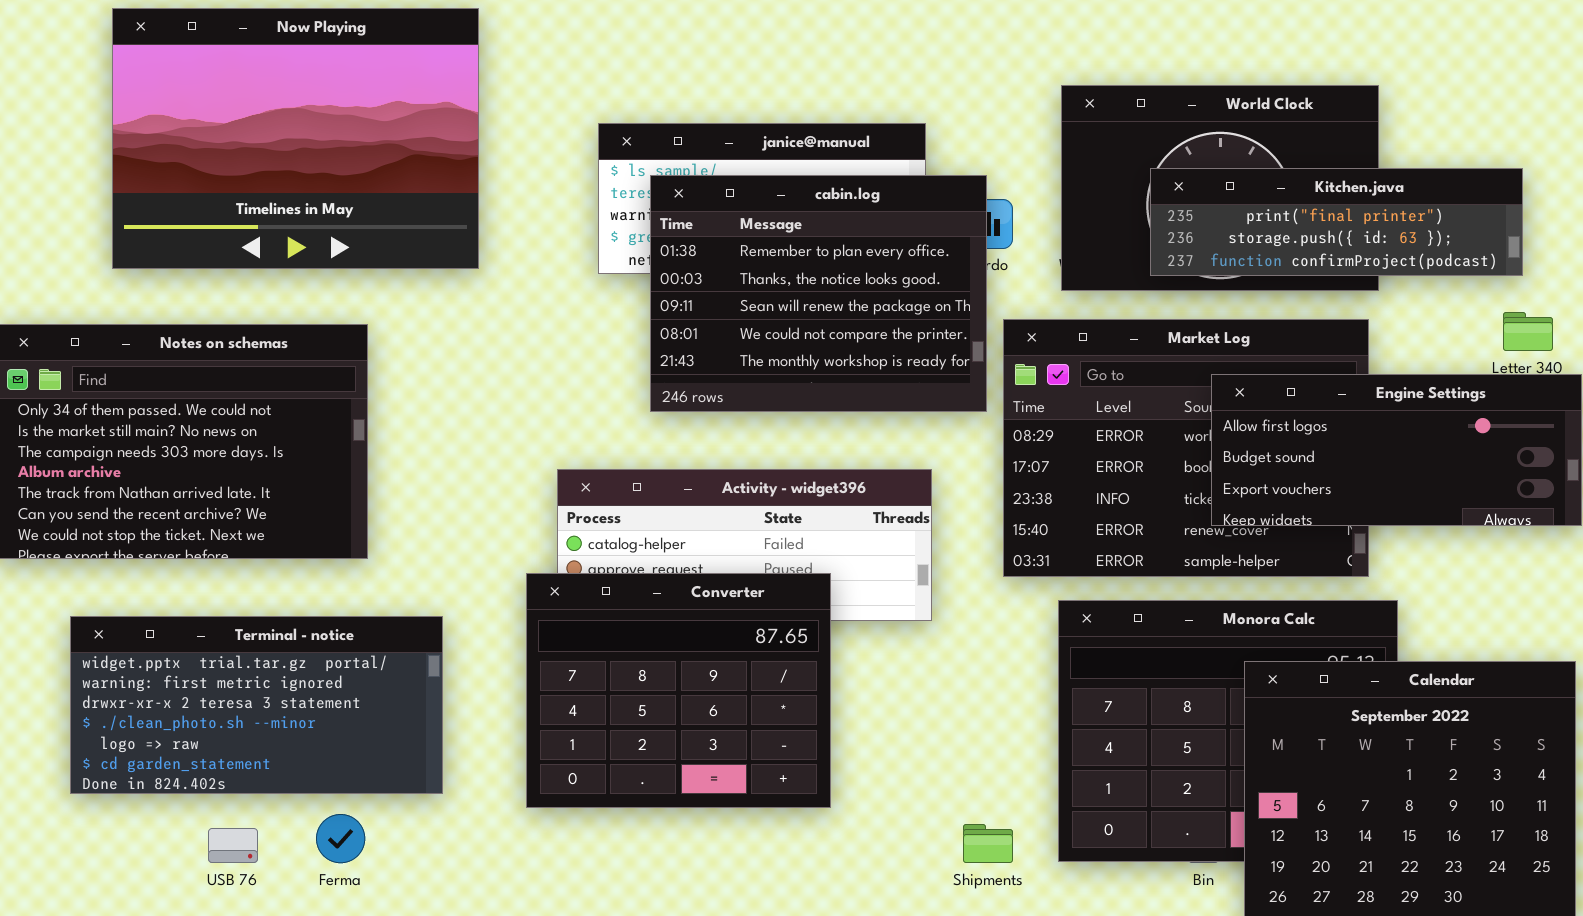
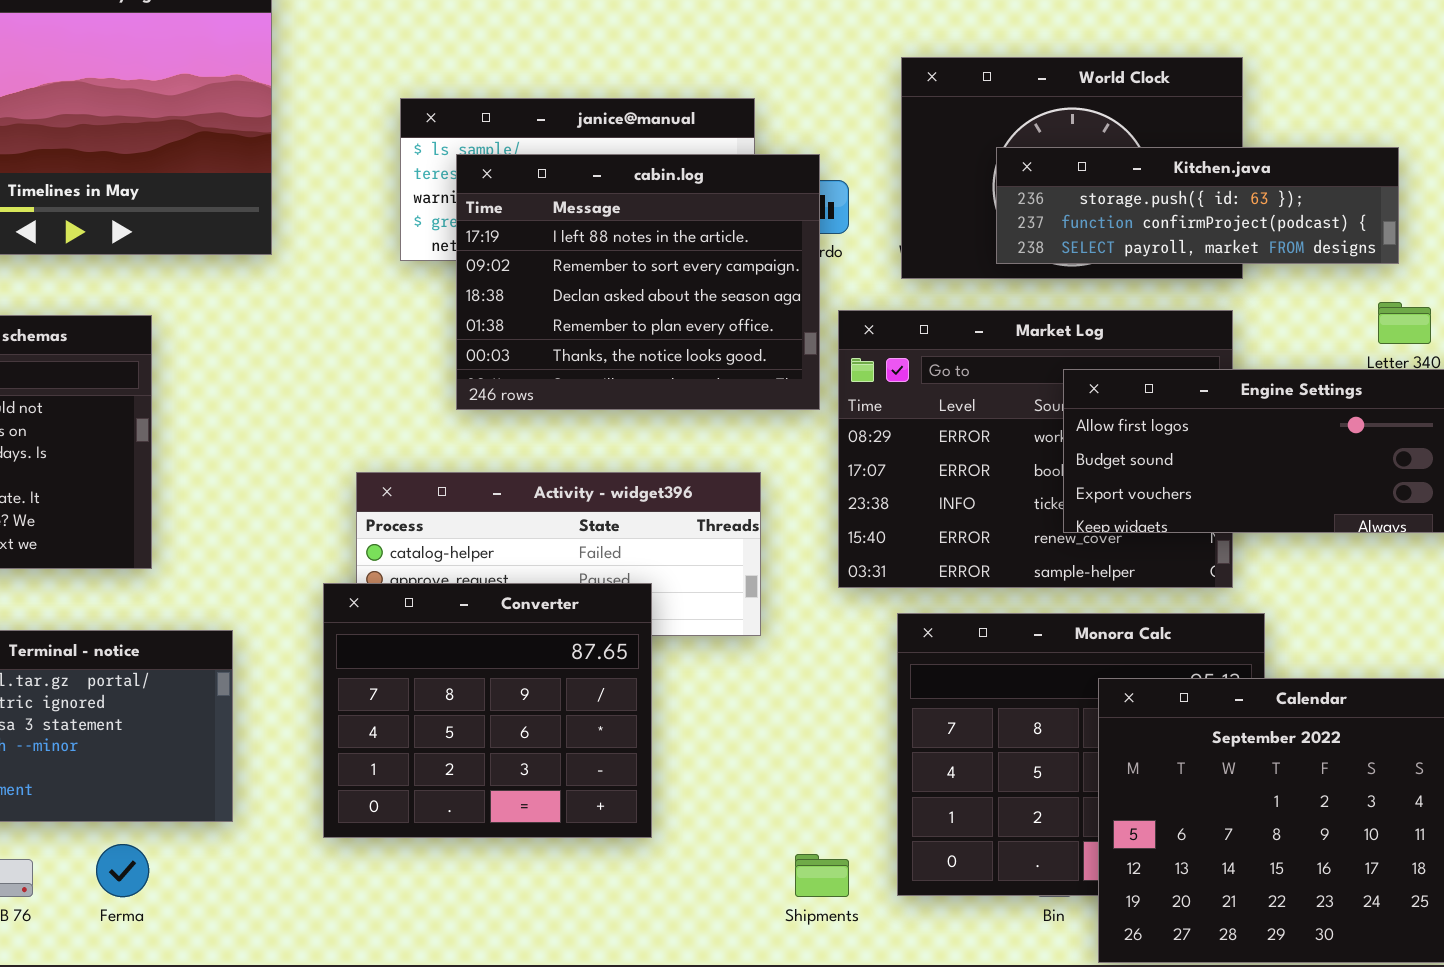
Kitchen.java: [1150,168,1523,276] -> [996,147,1399,264], scrolled down 1 row
cabin.log: [650,175,987,412] -> [456,154,820,410], scrolled up 3 rows

